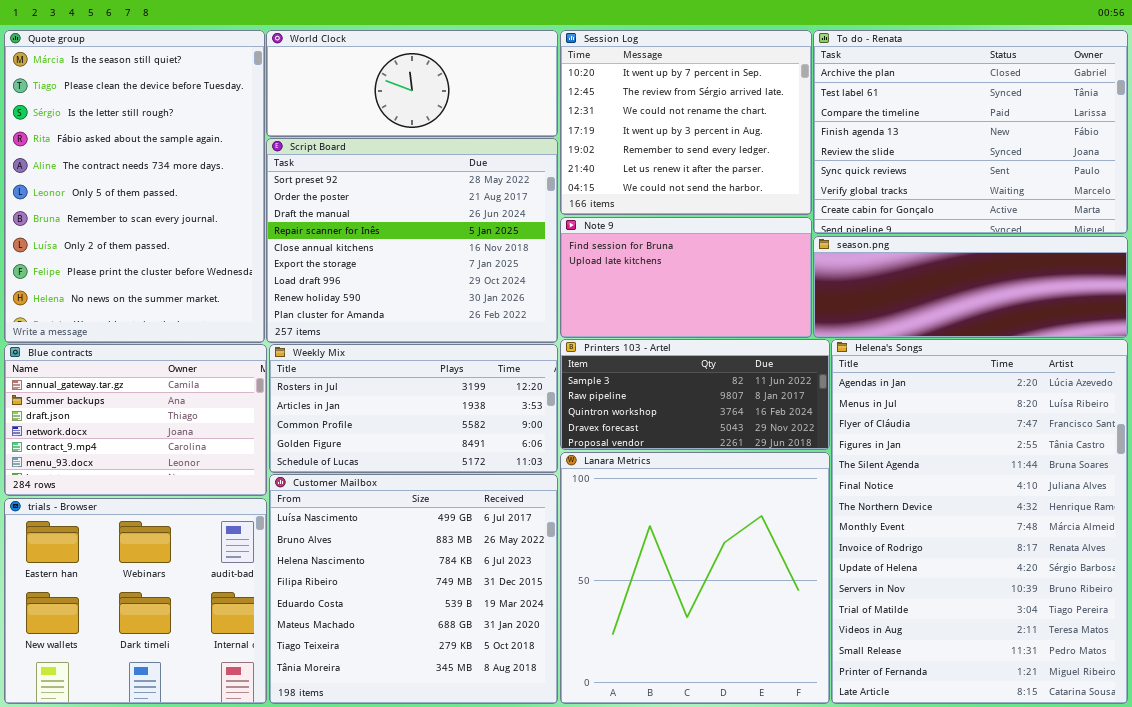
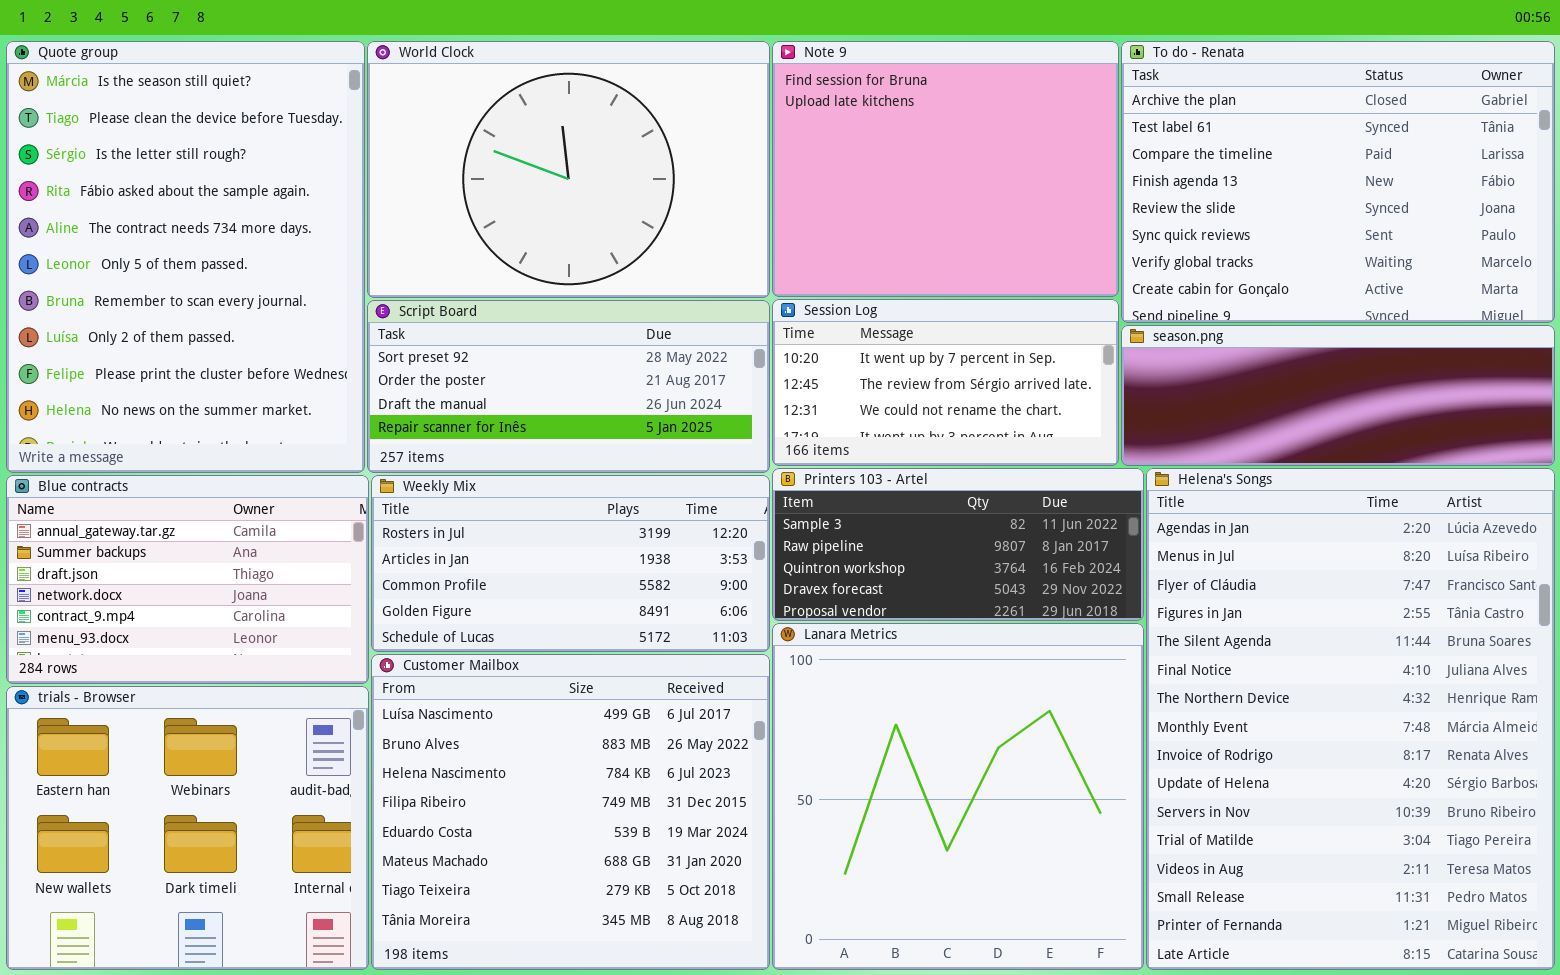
World Clock: [266,30,558,137] -> [367,41,770,298], resized
Session Log: [560,30,812,215] -> [772,299,1119,466], moved, resized
Script Board: [266,138,558,343] -> [367,300,770,473], resized
Note 9: [560,217,812,338] -> [772,41,1119,297], moved, resized

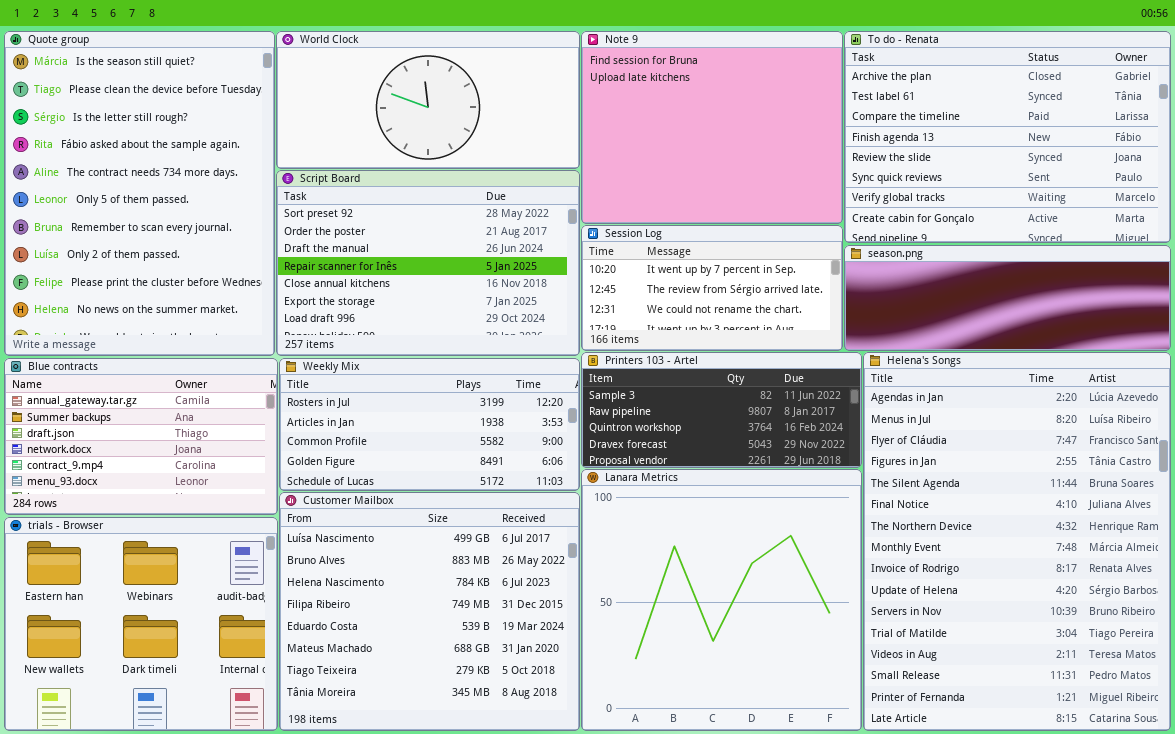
World Clock: [367,41,770,298] -> [276,31,580,169], resized
Script Board: [367,300,770,473] -> [276,170,580,356], resized

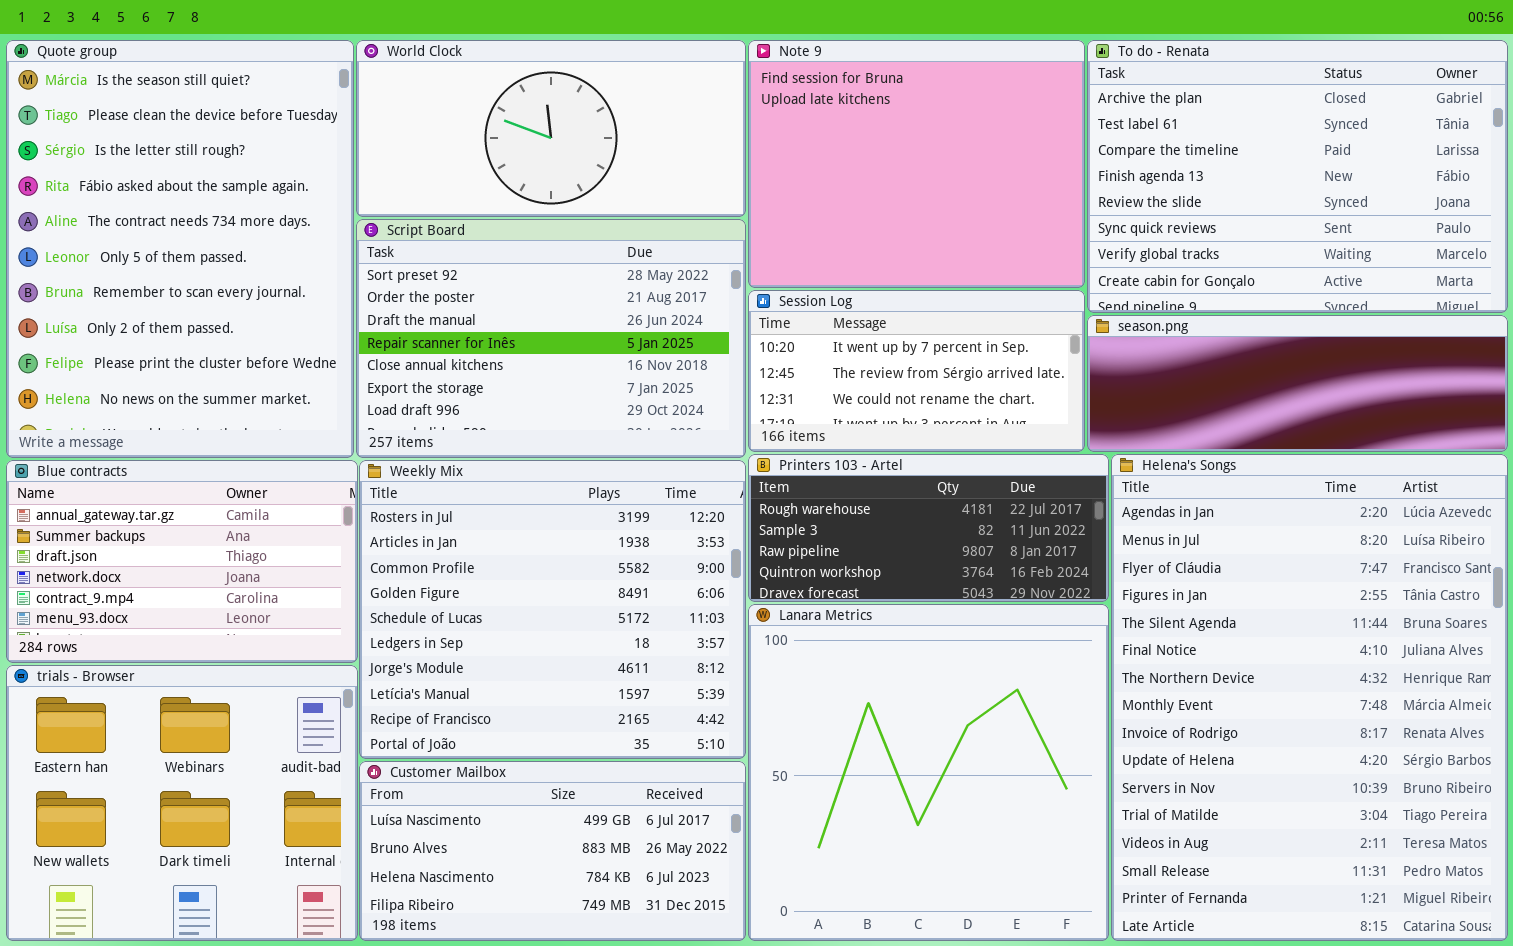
Printers 103 - Artel: [581,352,862,468] -> [748,454,1109,602], scrolled up 1 row
Weekly Mix: [279,358,580,491] -> [359,460,746,759], resized
Customer Mailbox: [279,492,580,731] -> [359,761,746,941], resized

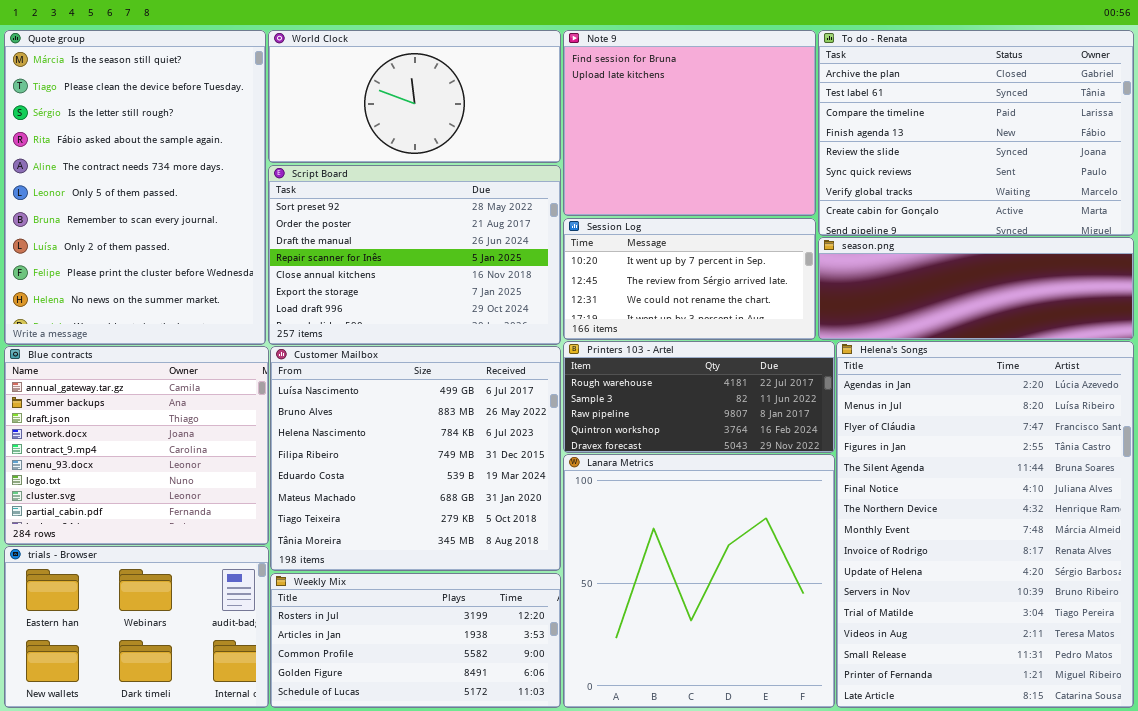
Blue contracts: [6,460,358,663] -> [4,346,269,545], resized
Weekly Mix: [359,460,746,759] -> [270,573,561,708], moved, resized
trials - Browser: [6,665,358,941] -> [4,546,269,708], resized
Customer Mailbox: [359,761,746,941] -> [270,346,561,571], moved, resized

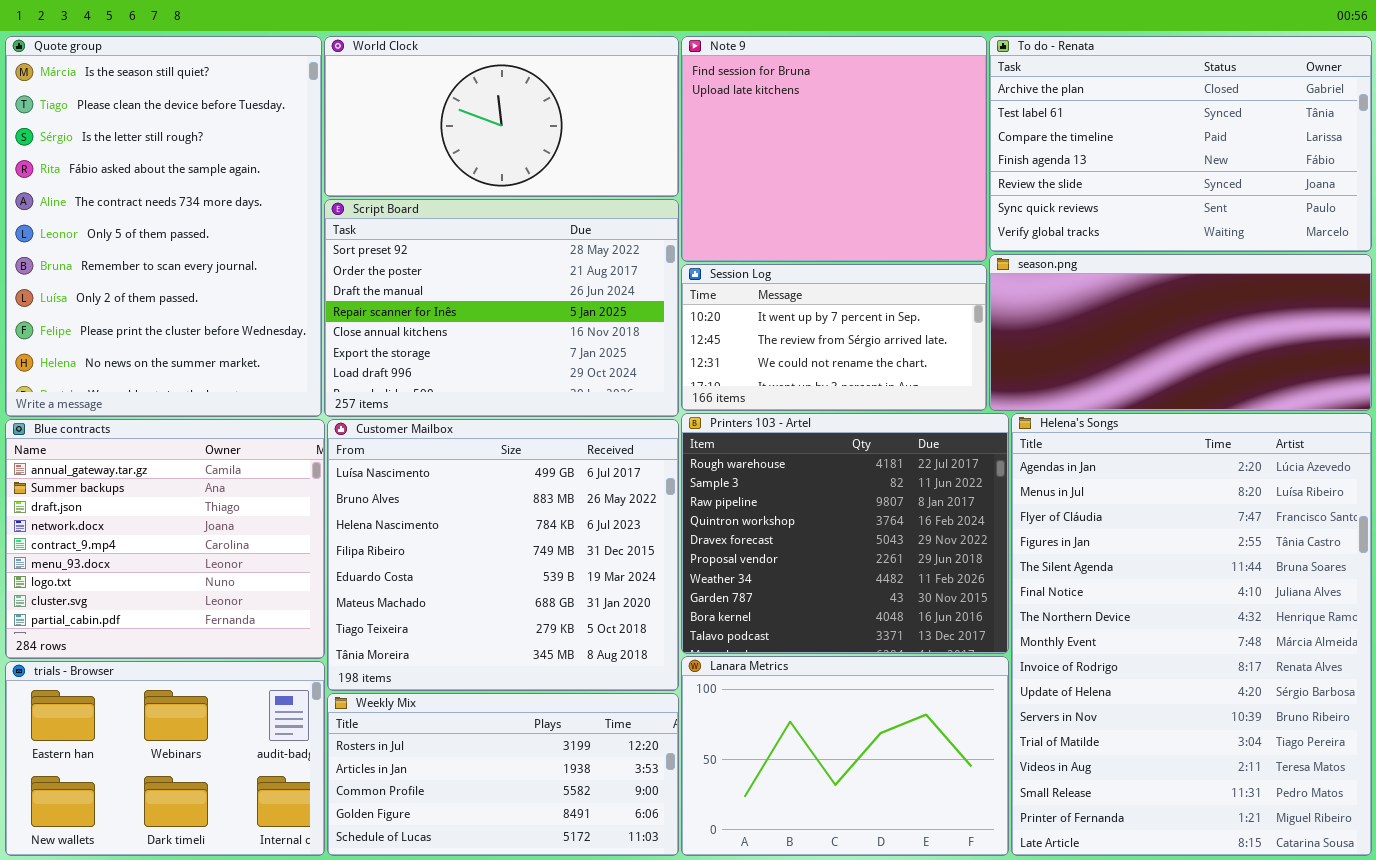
To do - Renata: [818,30,1134,236] -> [989,36,1372,252], resized
season.png: [818,237,1134,340] -> [989,254,1372,411], resized
Printers 103 - Artel: [563,341,835,453] -> [681,413,1009,654], resized
Lanara Metrics: [563,454,835,708] -> [681,656,1009,856], resized

